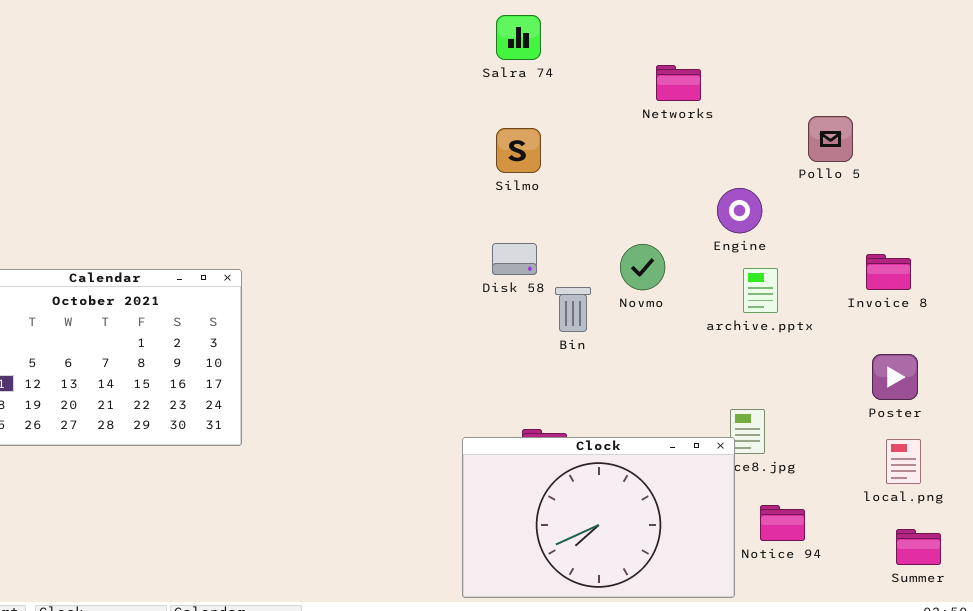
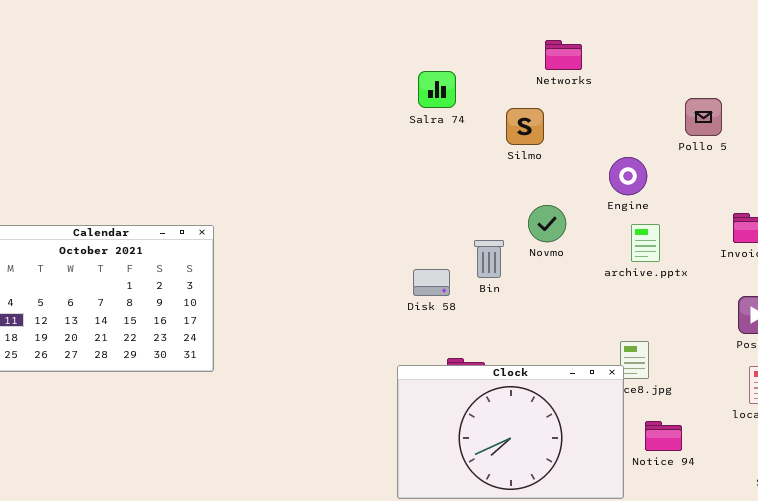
Salra 74: [496,15,541,60] -> [418,71,456,108], moved
Networks: [656,65,701,101] -> [545,40,582,70], moved
Silmo: [496,128,541,173] -> [506,108,544,145], moved
Disk 58: [492,243,537,275] -> [413,269,450,296], moved

